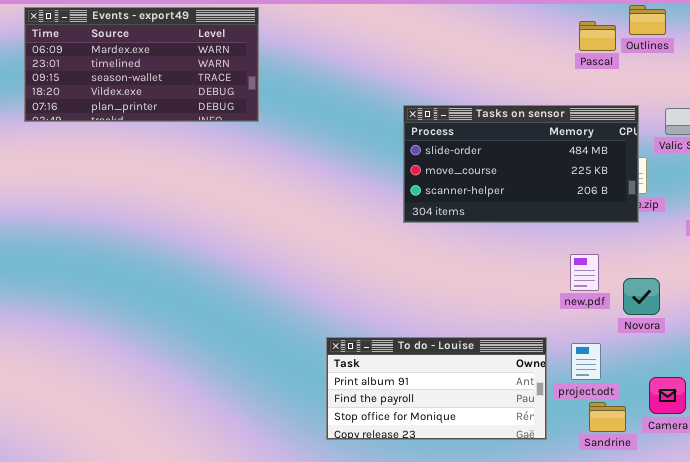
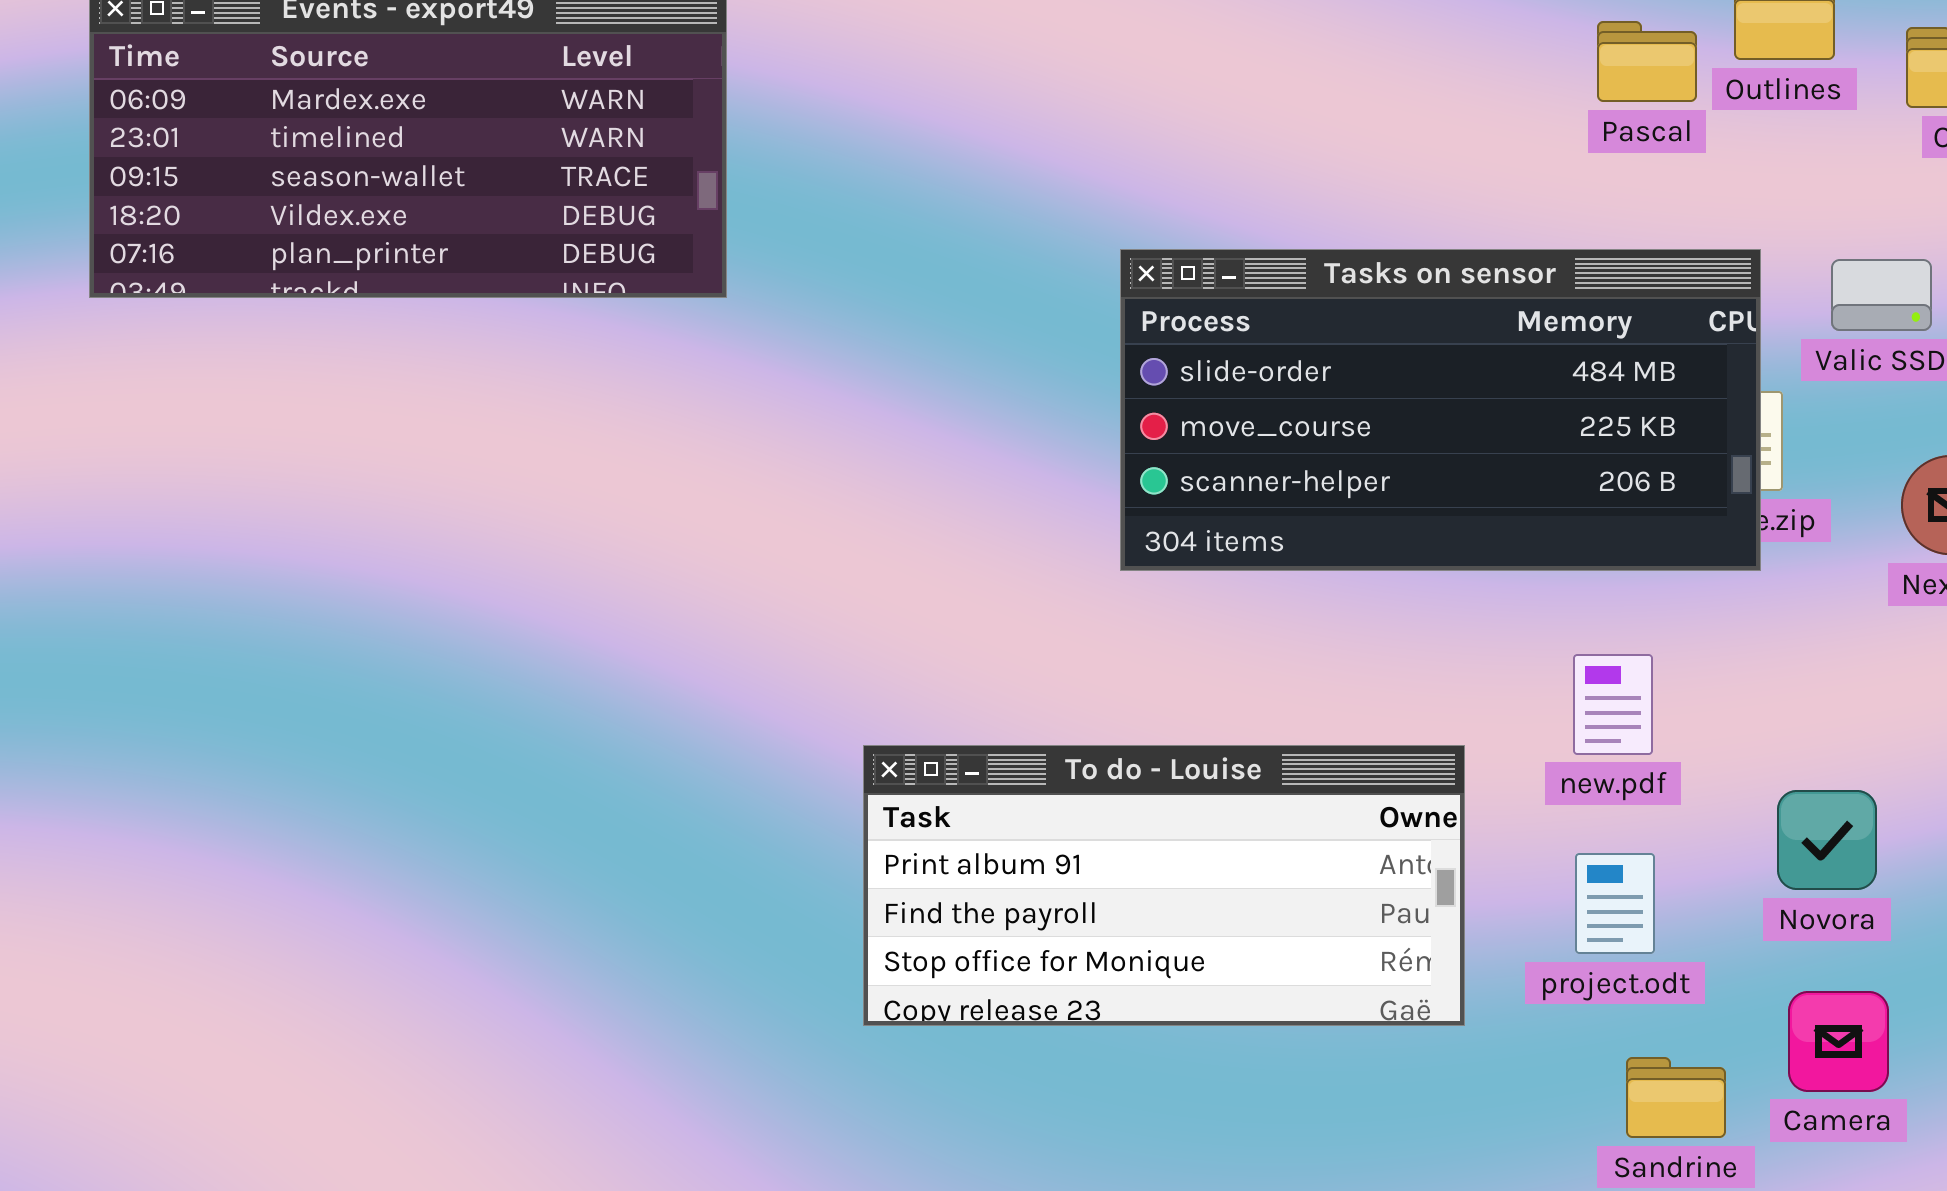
Novora: [623,278,660,315] -> [1777,790,1877,890], moved
To do - Louise: [326,337,547,440] -> [863,745,1465,1026], moved
project.odt: [571,343,601,380] -> [1575,853,1655,954], moved

